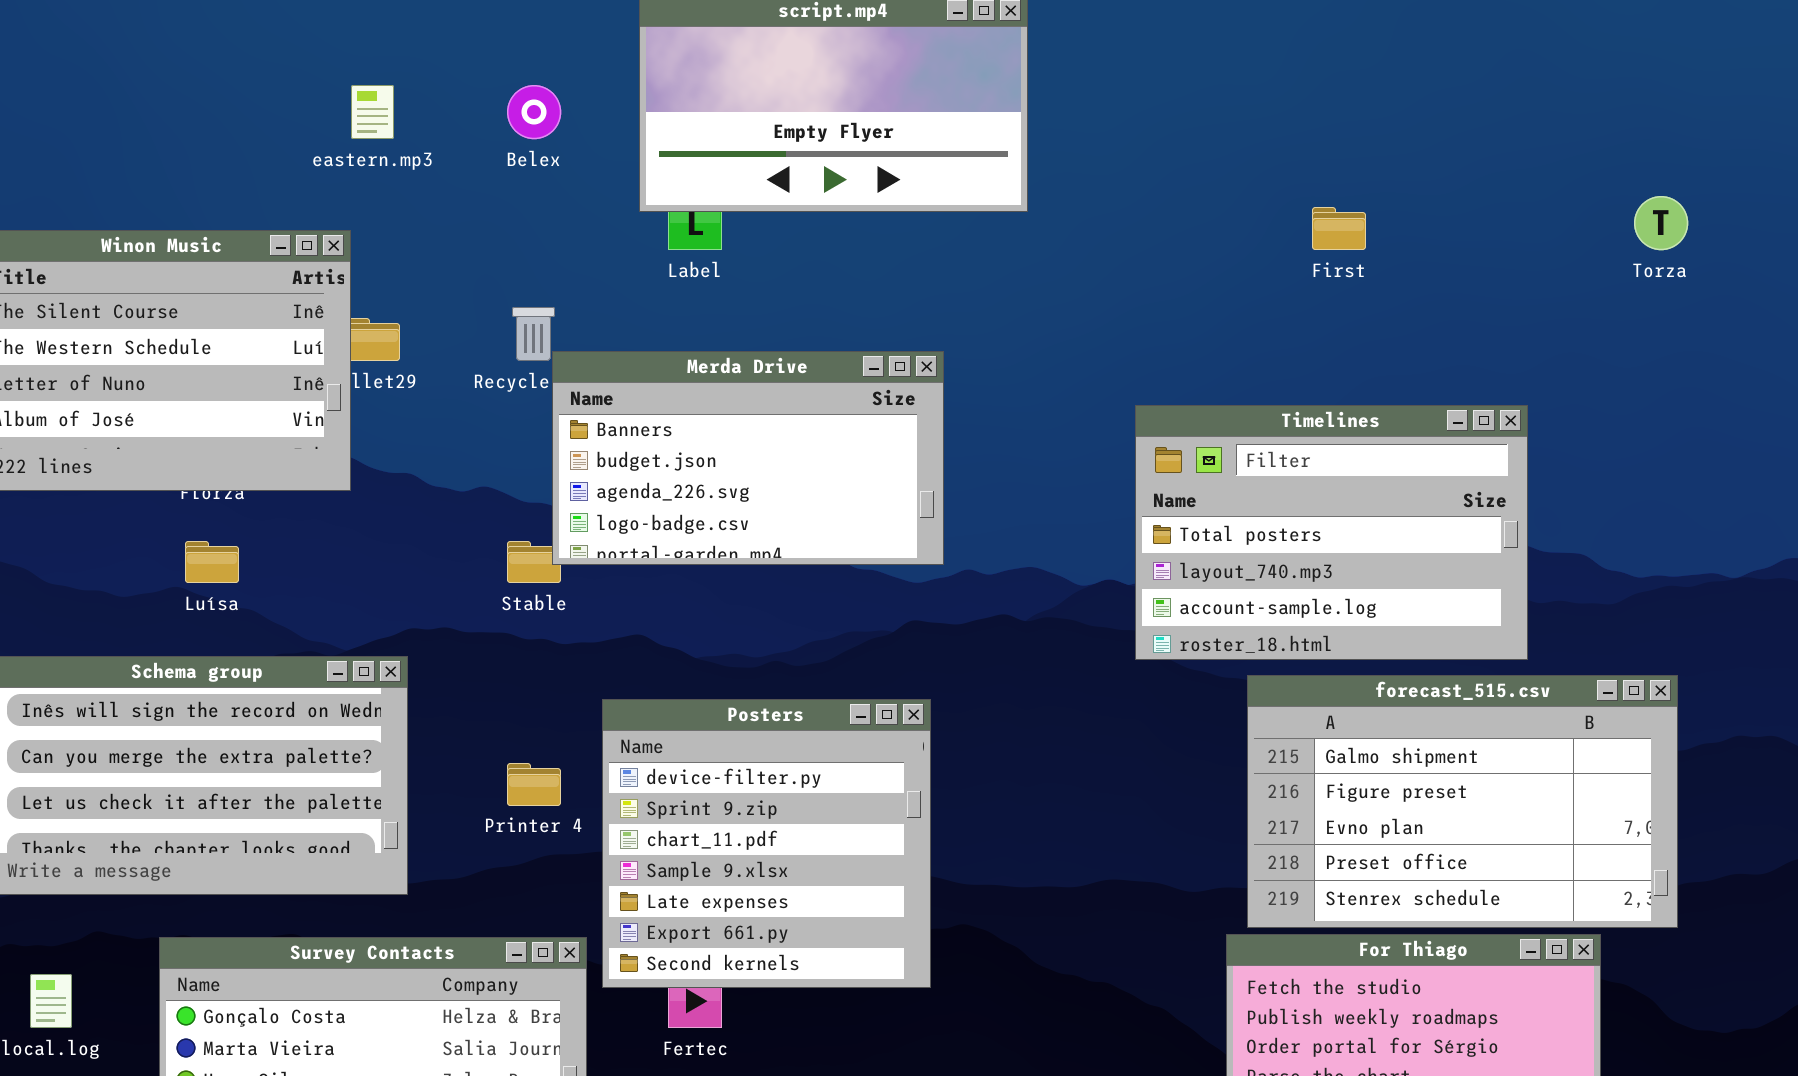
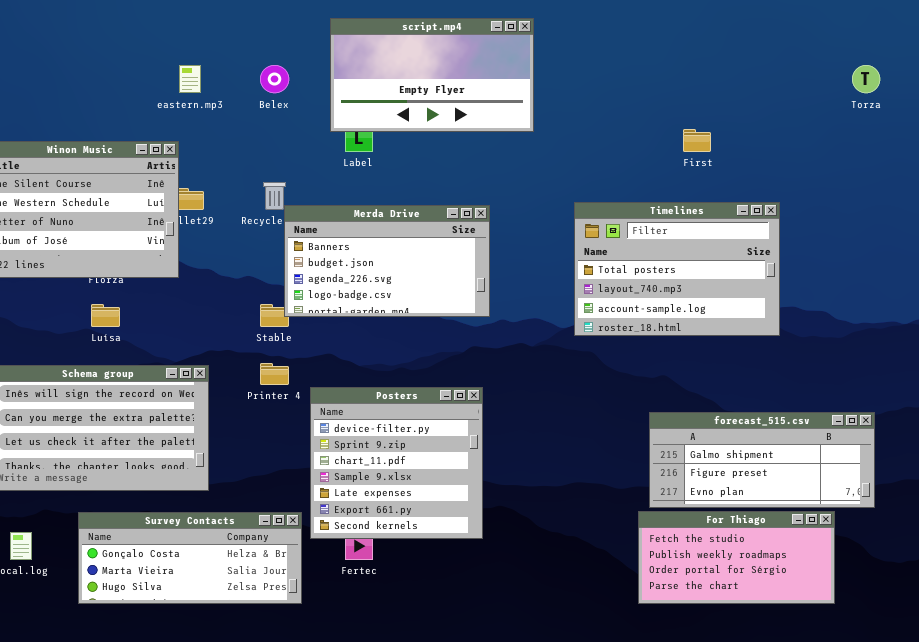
Torza: [1634,196,1688,250] -> [852,65,880,93], moved
Timelines: [1135,405,1528,660] -> [574,202,780,336], moved
forecast_515.csv: [1247,675,1678,928] -> [649,412,875,508], resized
Printer 4: [507,763,561,806] -> [260,363,289,385], moved

